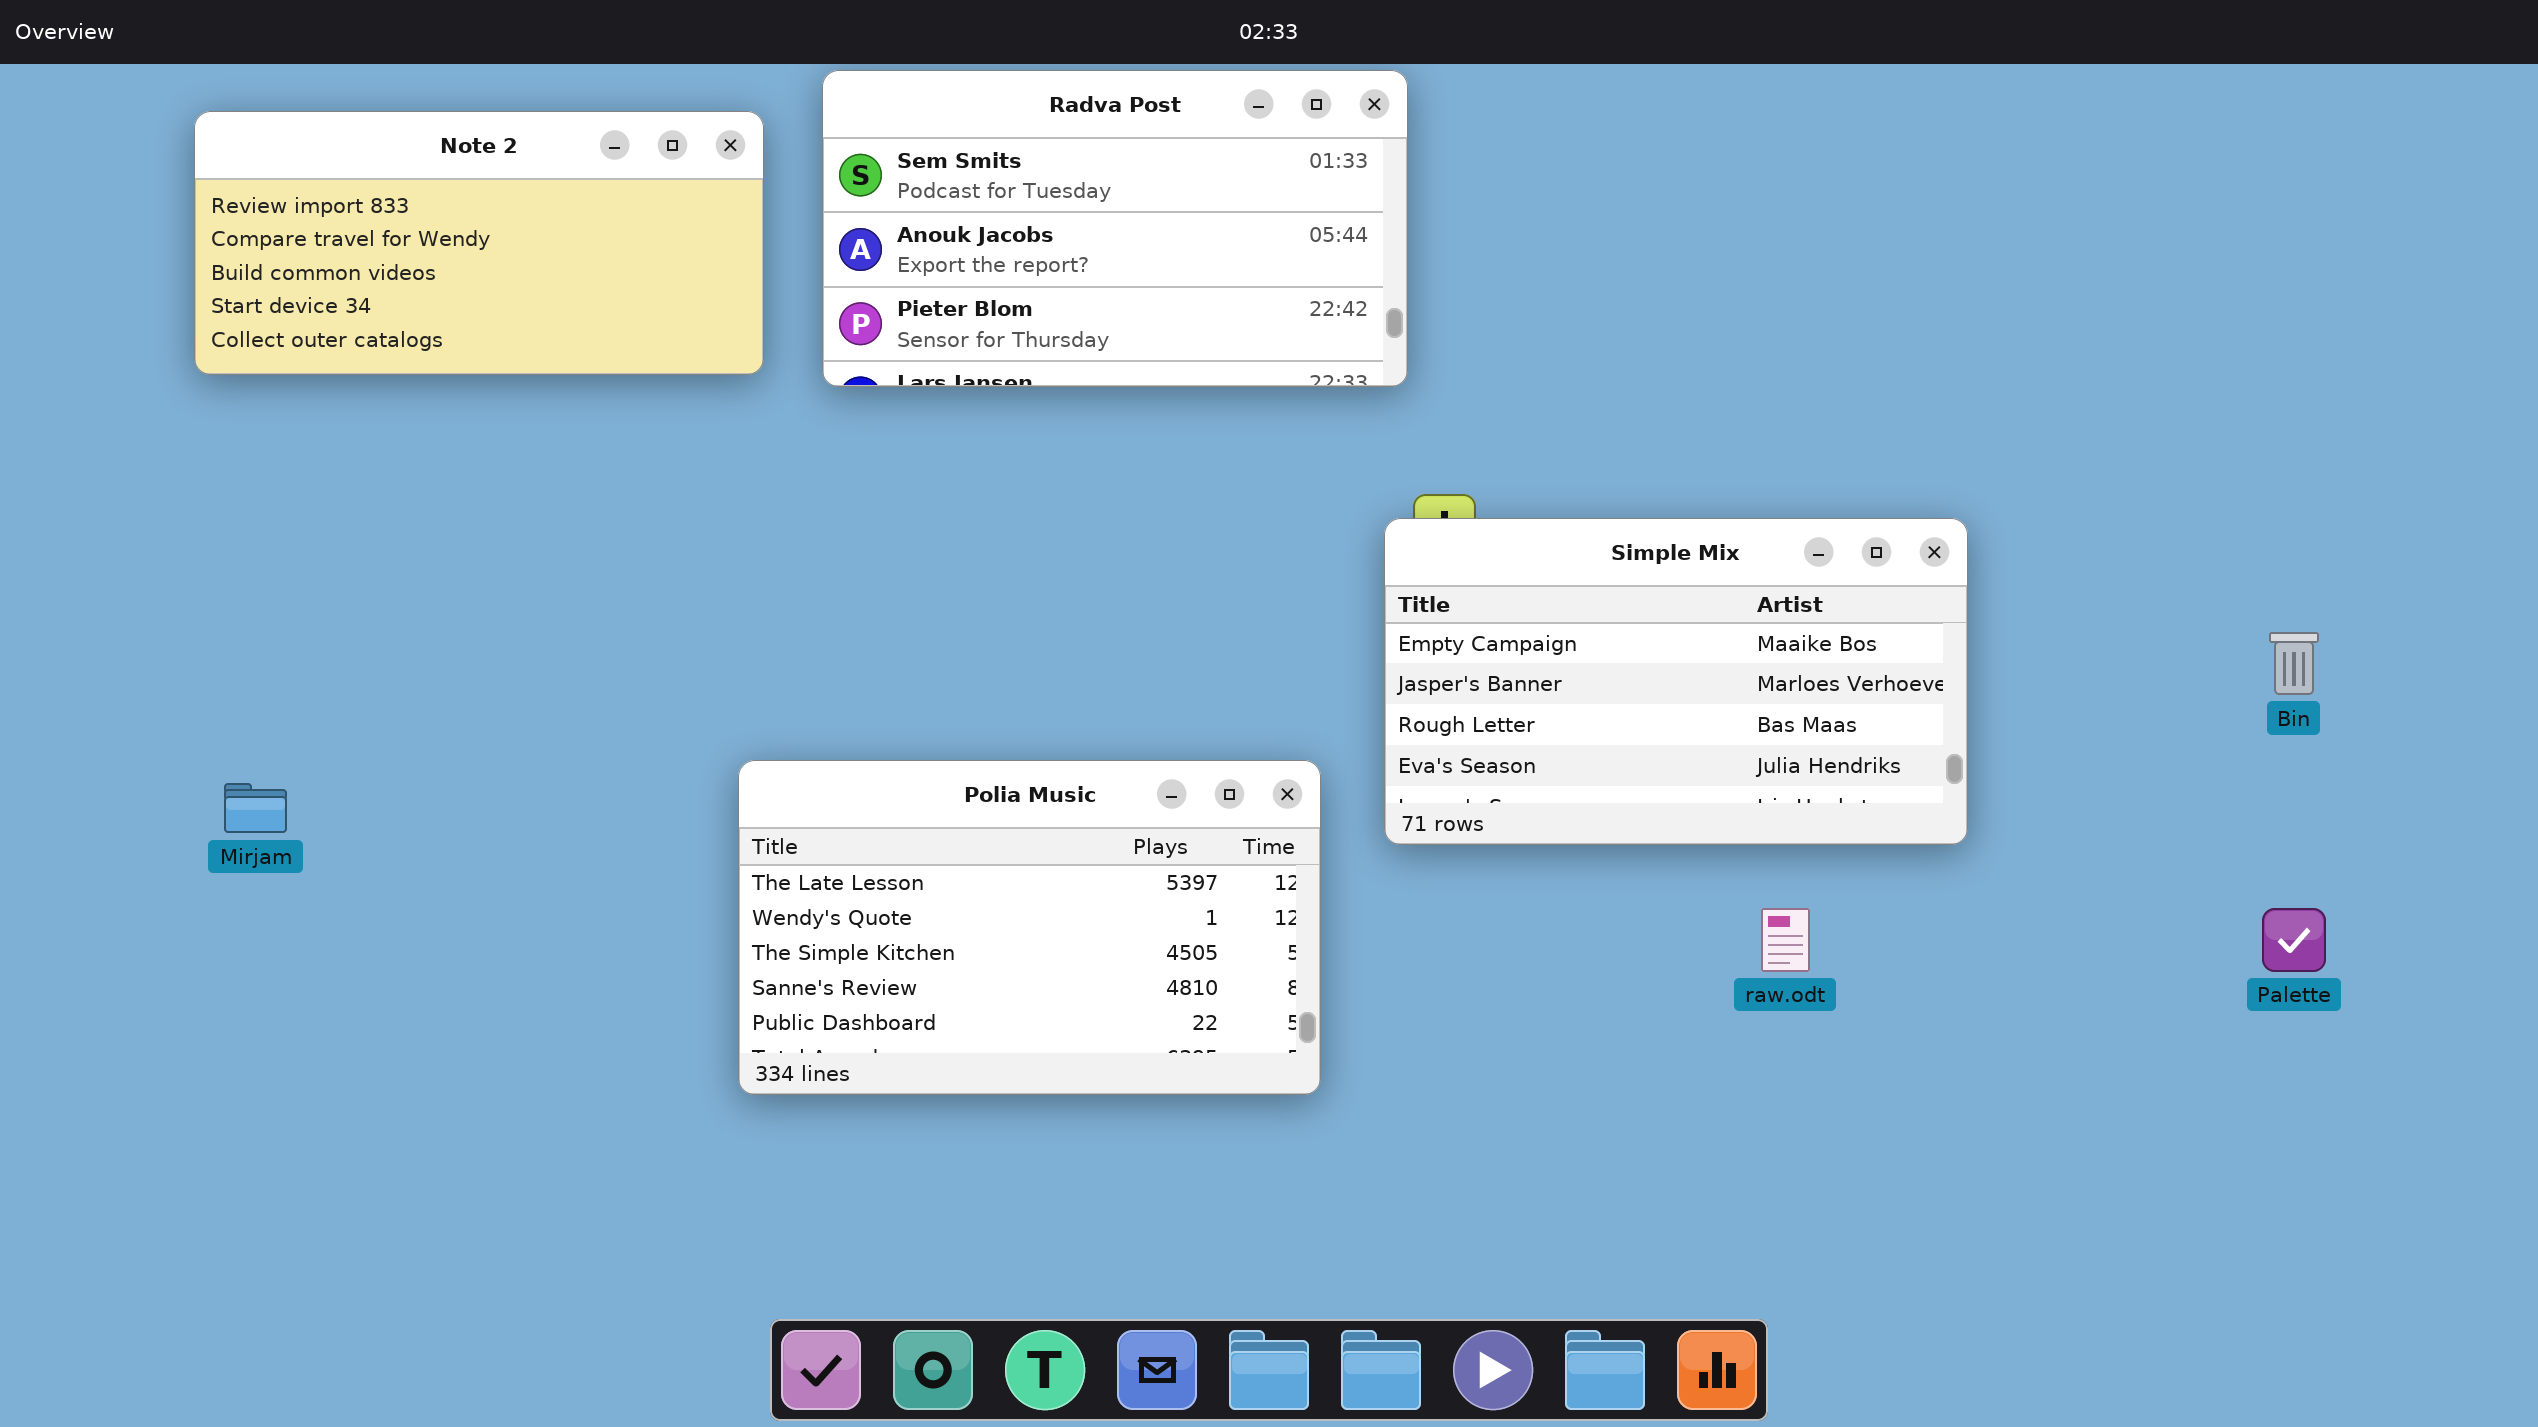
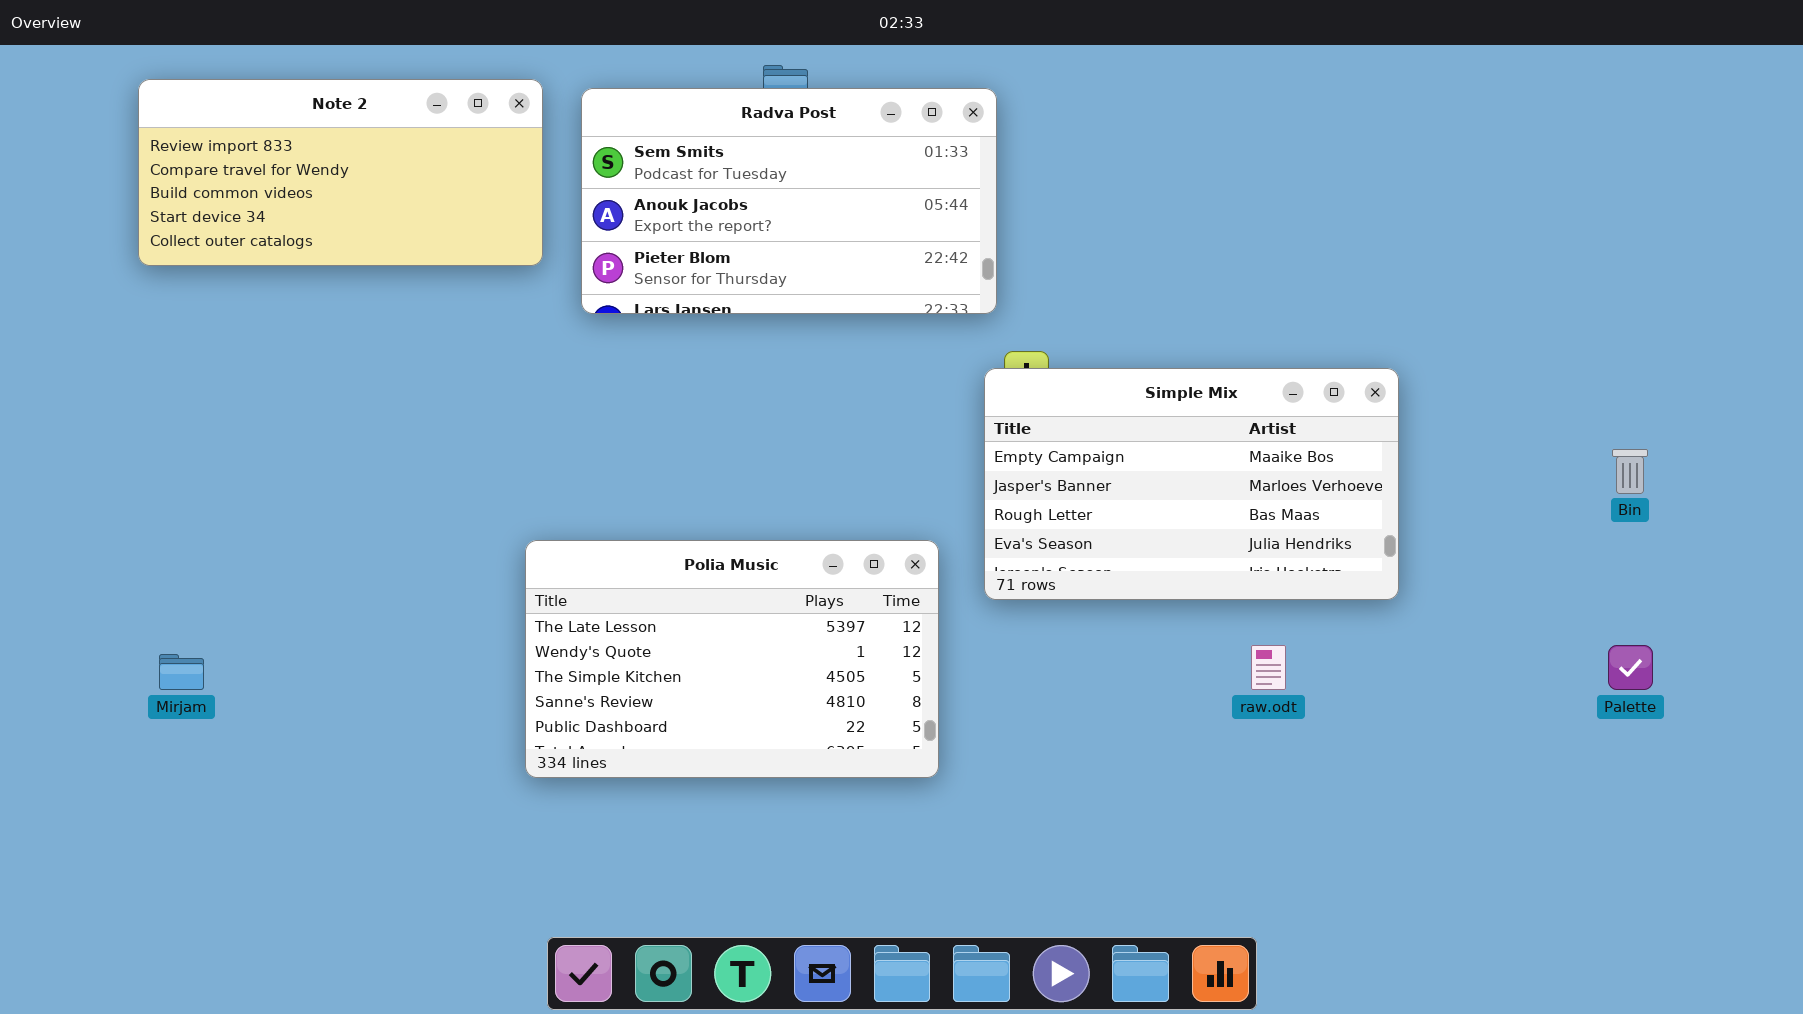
Radva Post: [822,70,1408,387] -> [581,88,997,314], moved
Mirjam: [224,783,287,833] -> [159,654,204,690], moved

